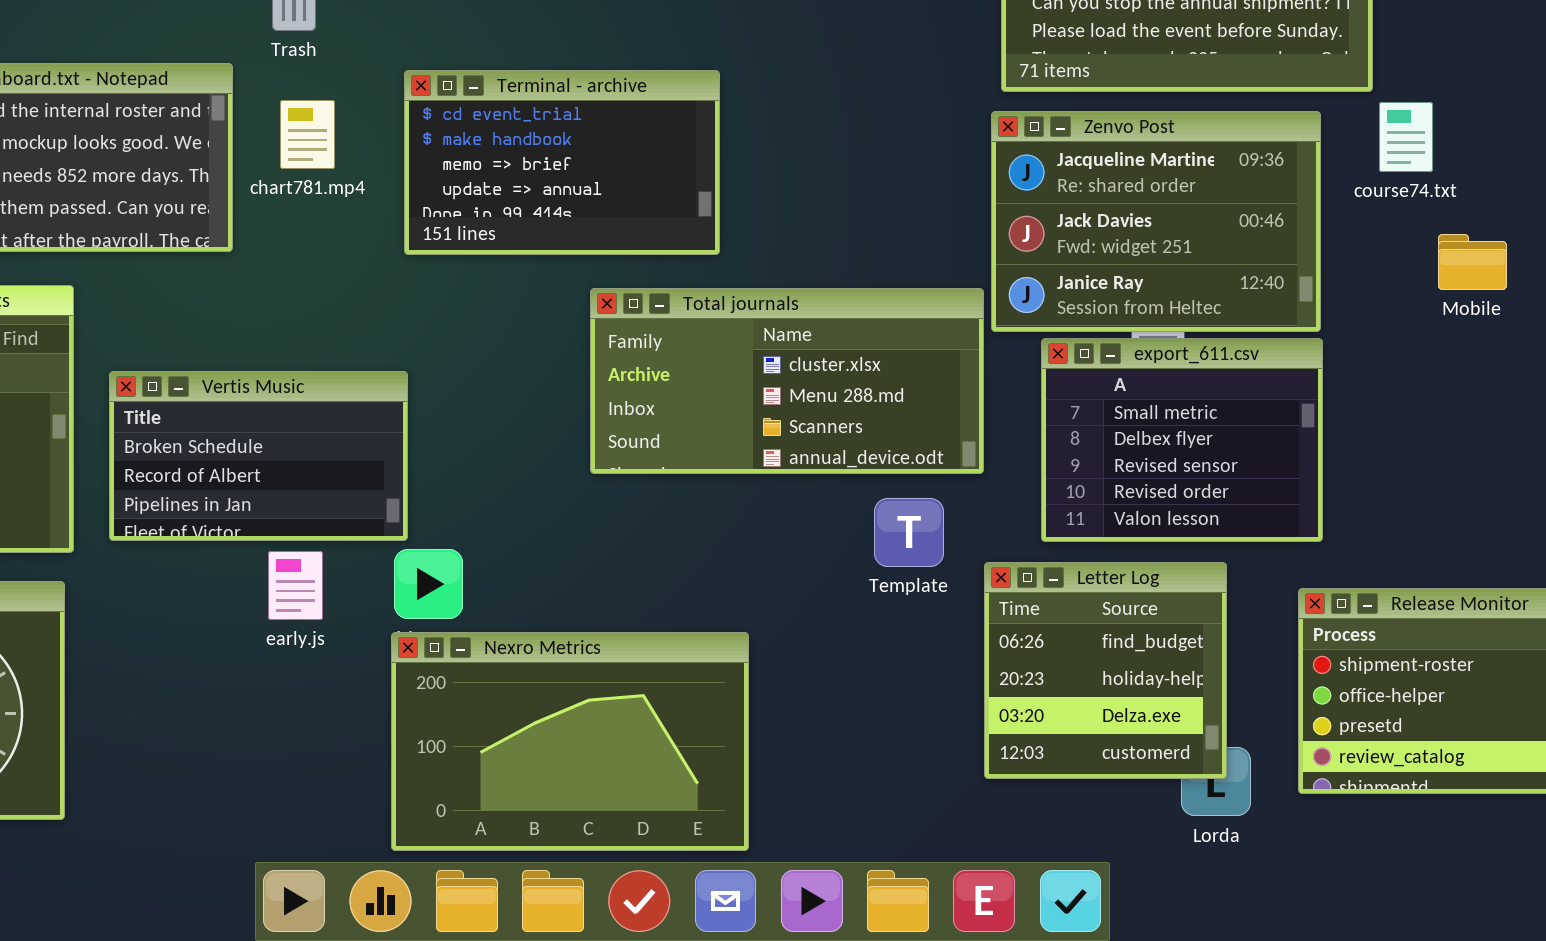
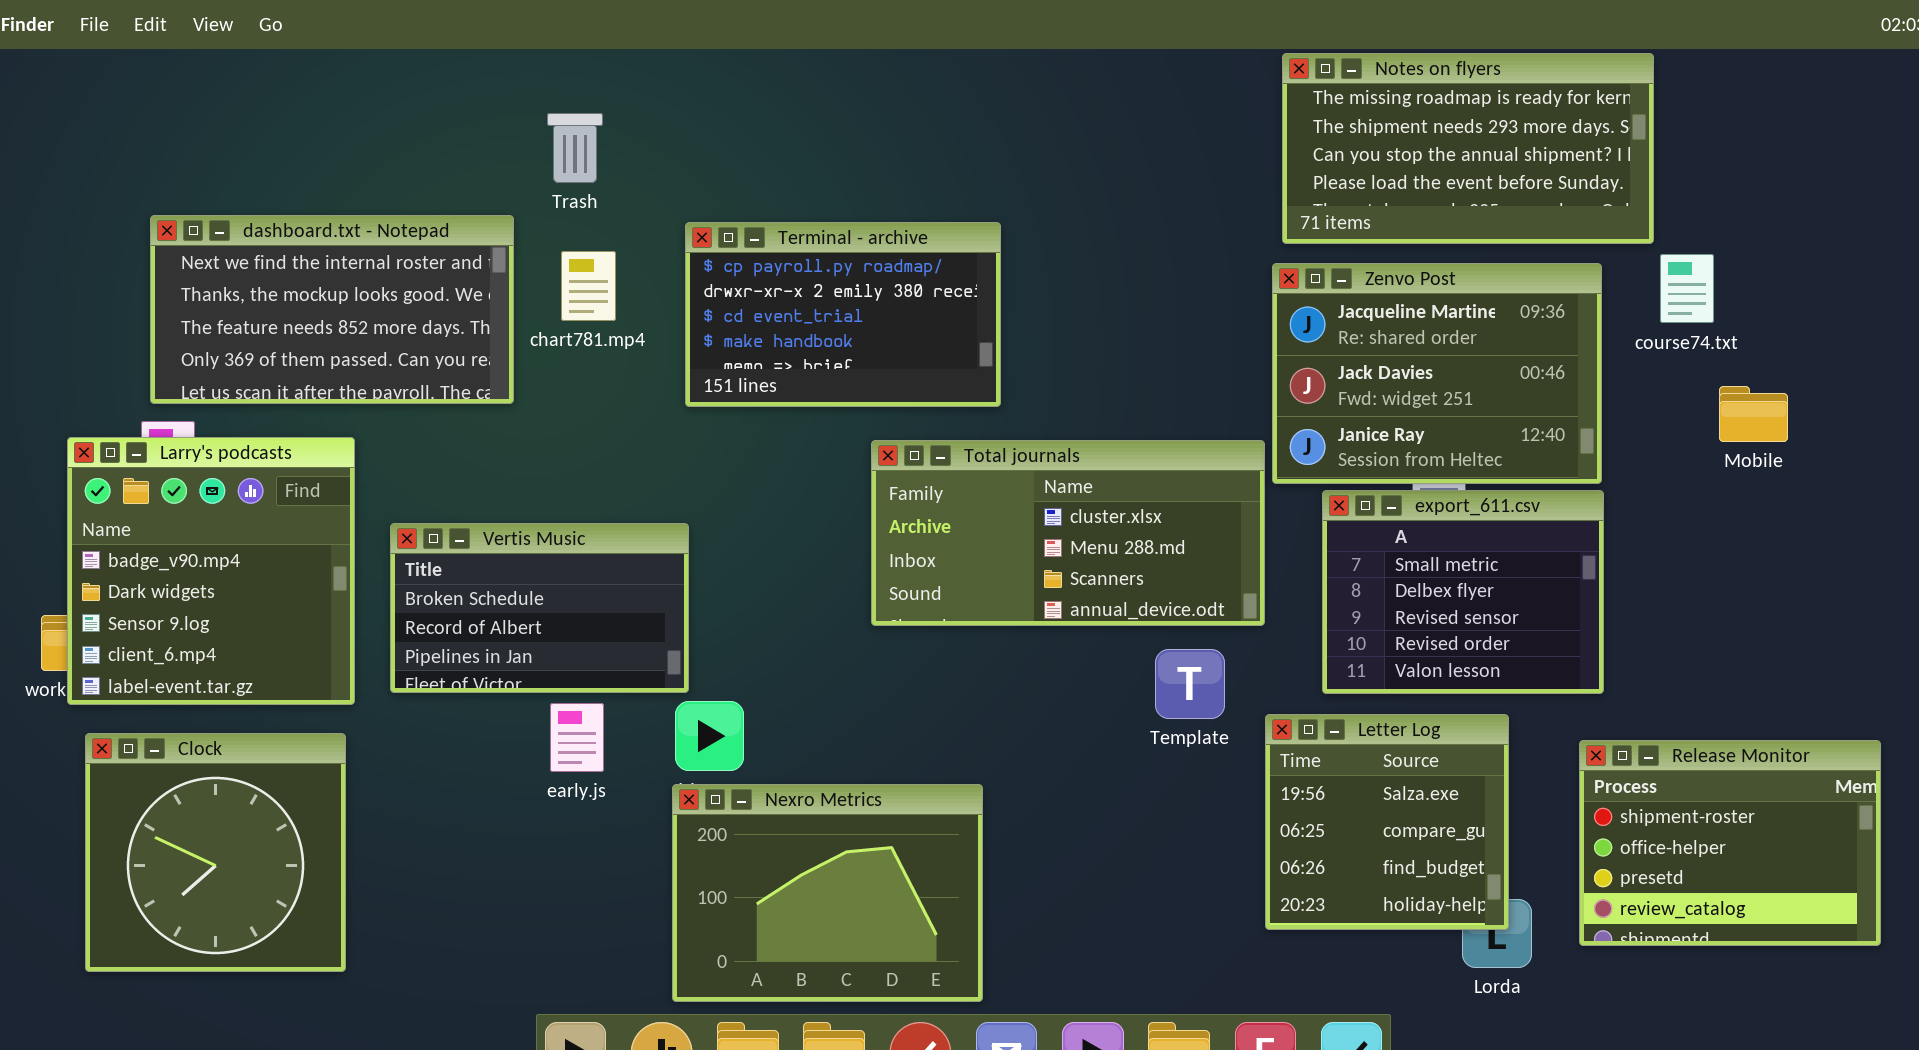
Terminal - archive: [404,70,720,255] -> [685,222,1001,407], scrolled up 2 rows
Letter Log: [984,562,1227,779] -> [1265,714,1509,930], scrolled up 2 rows
Nexro Metrics: [391,632,749,851] -> [672,784,983,1002], resized

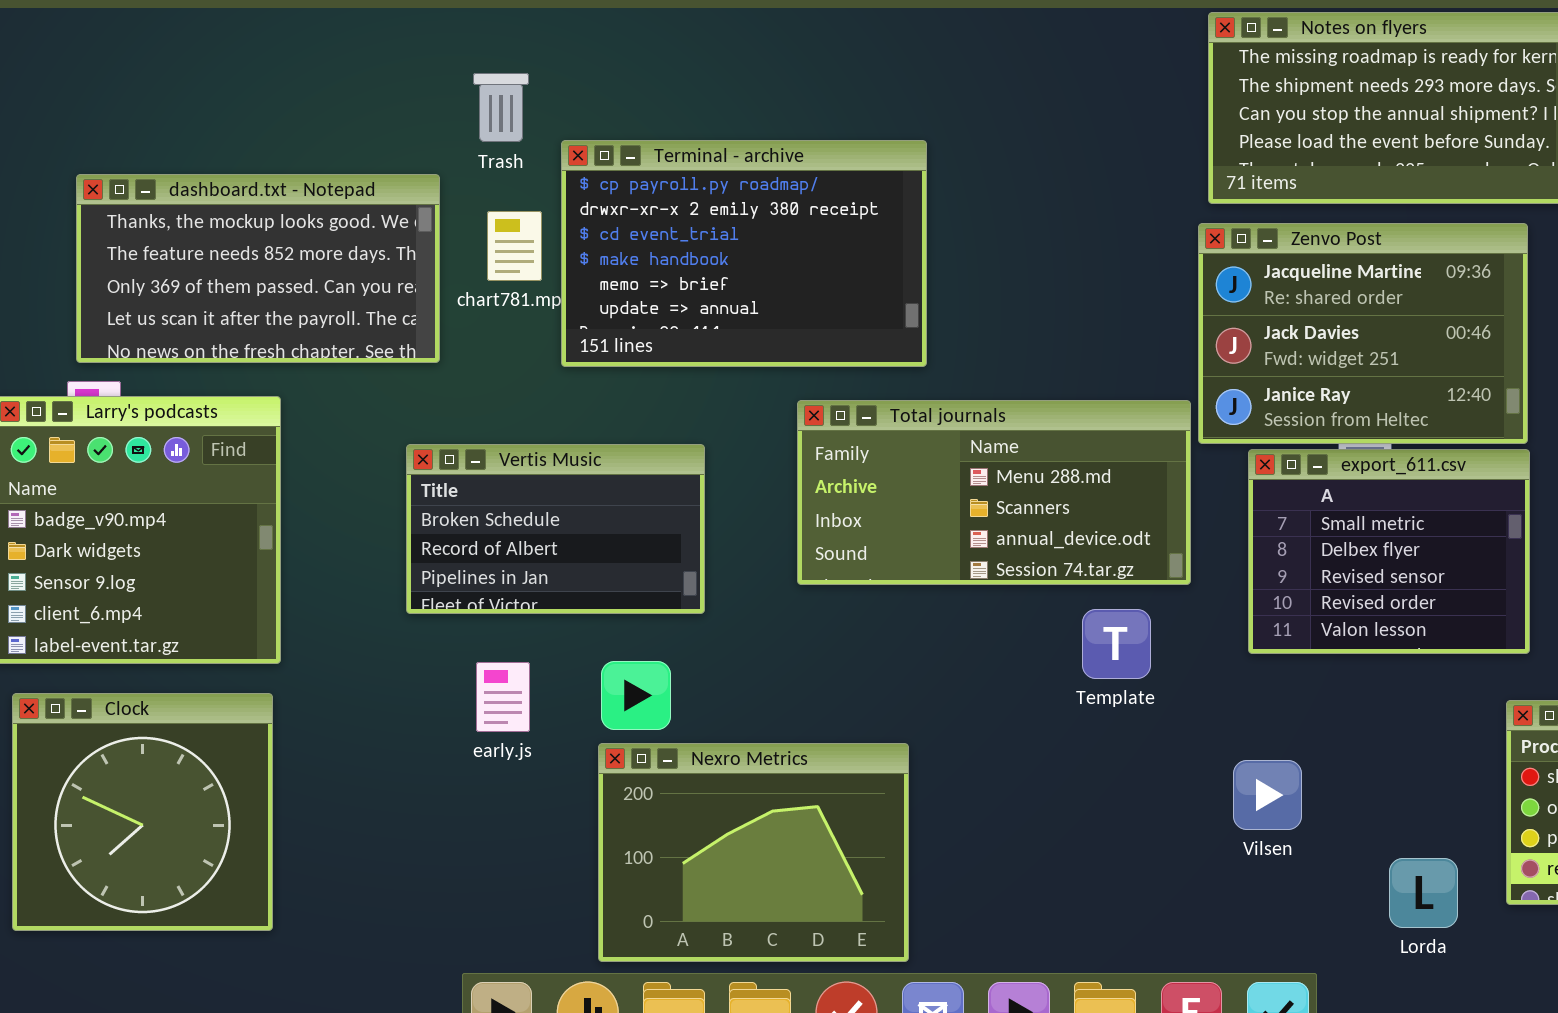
dashboard.txt - Notepad: [150,215,514,404] -> [76,174,440,363], scrolled down 1 row
Terminal - archive: [685,222,1001,407] -> [561,140,927,367], resized
Total journals: [871,440,1265,626] -> [797,400,1191,585], scrolled down 1 row
Vertis Music: [390,523,689,693] -> [406,444,705,614], moved
Letter Log: [1265,714,1509,930] -> none, closed

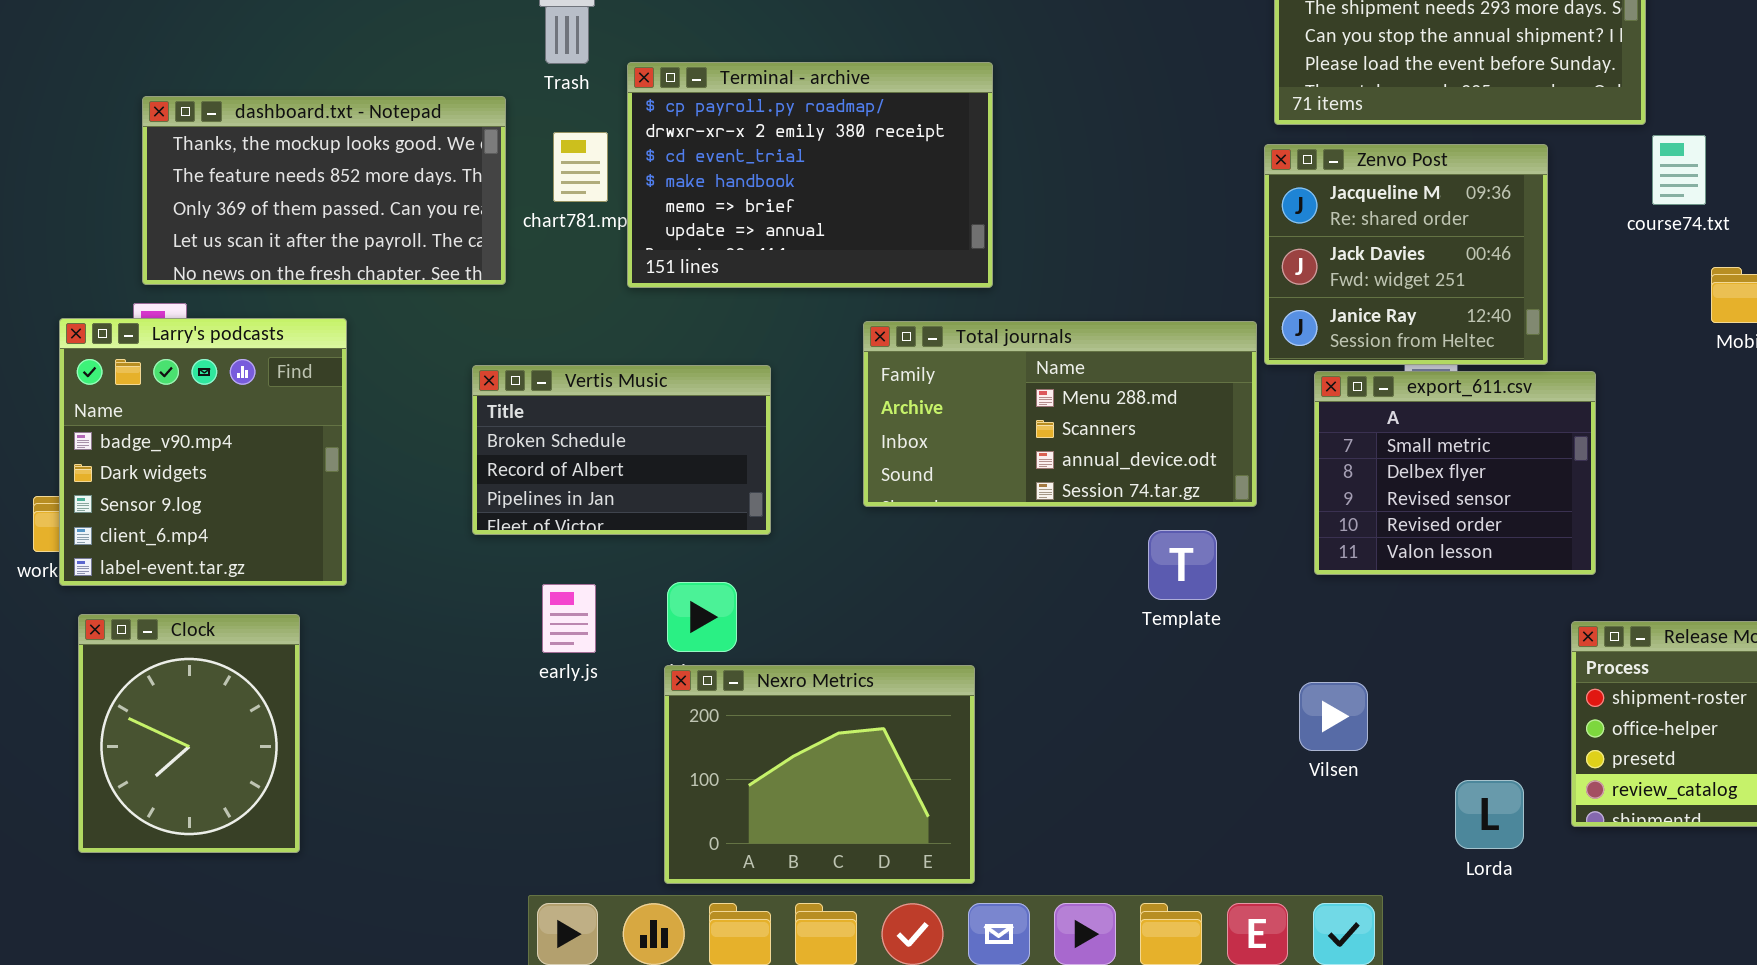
Zenvo Post: [1198,223,1528,444] -> [1264,144,1548,365], resized
Clock: [12,693,273,931] -> [78,614,300,853], resized

